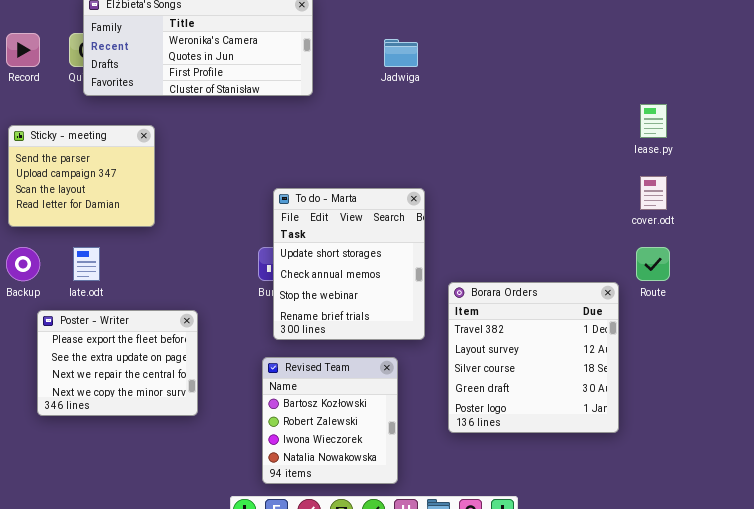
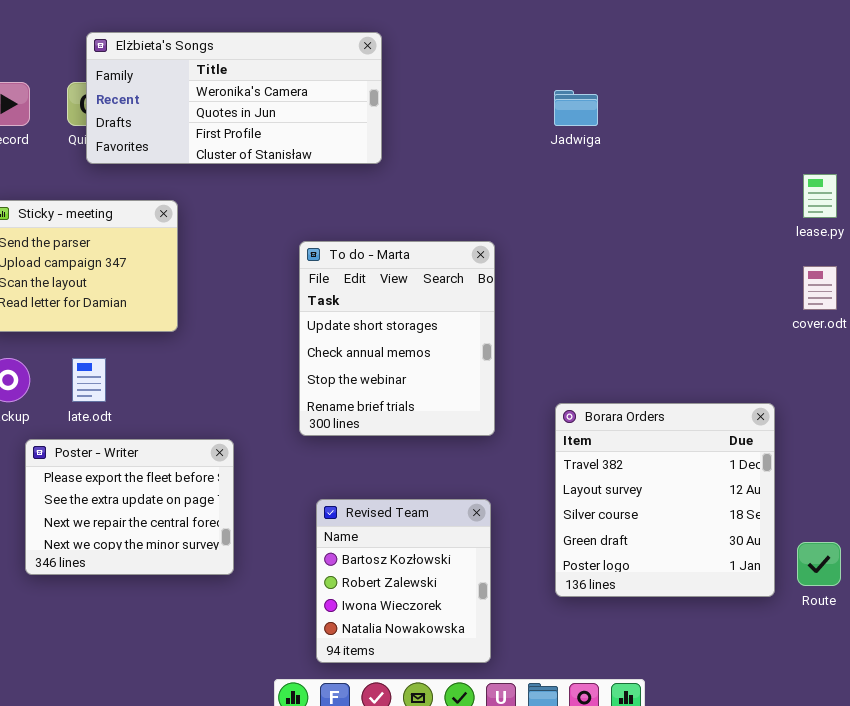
Jadwiga: [384,39,418,67] -> [554,90,598,126], moved
To do - Marta: [273,188,425,340] -> [299,241,495,436], moved
Route: [636,247,670,281] -> [797,542,841,586], moved

